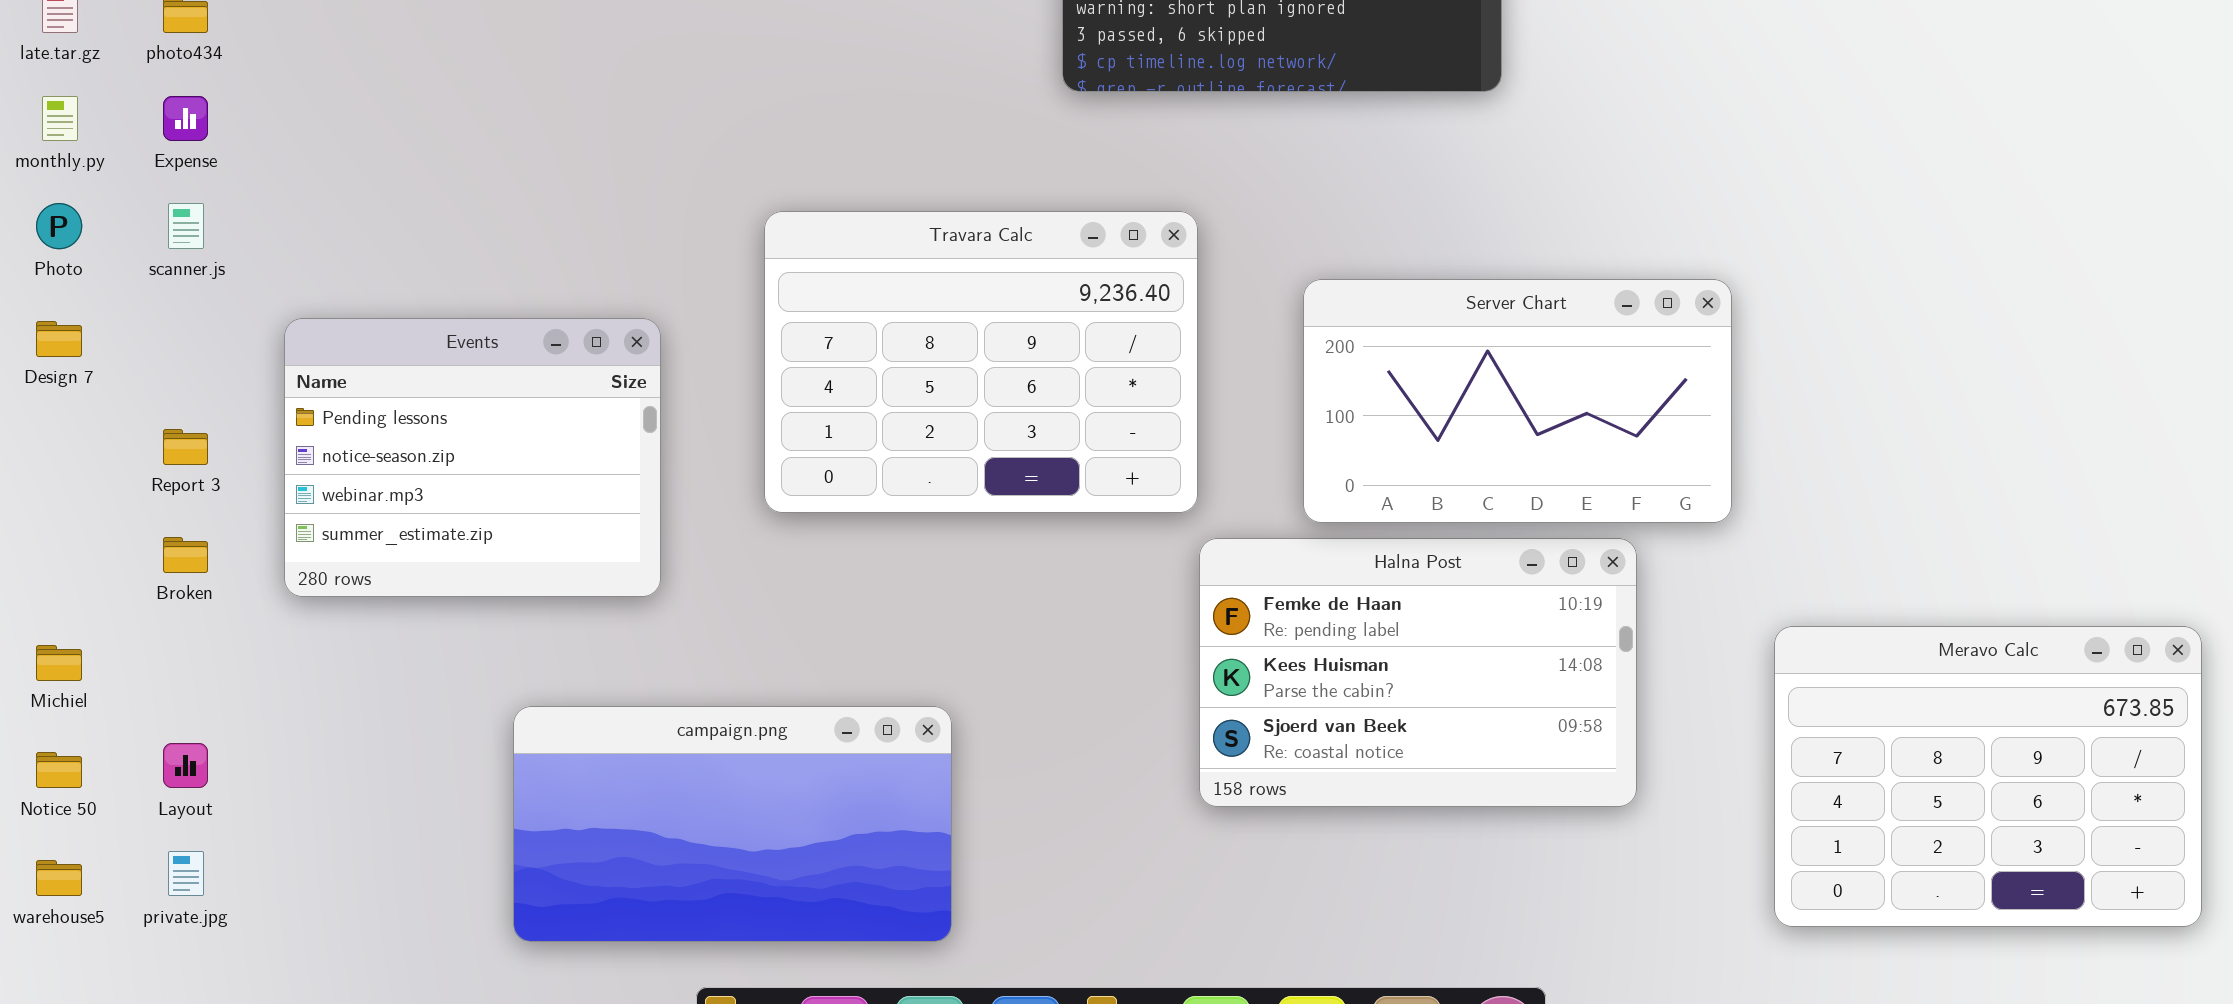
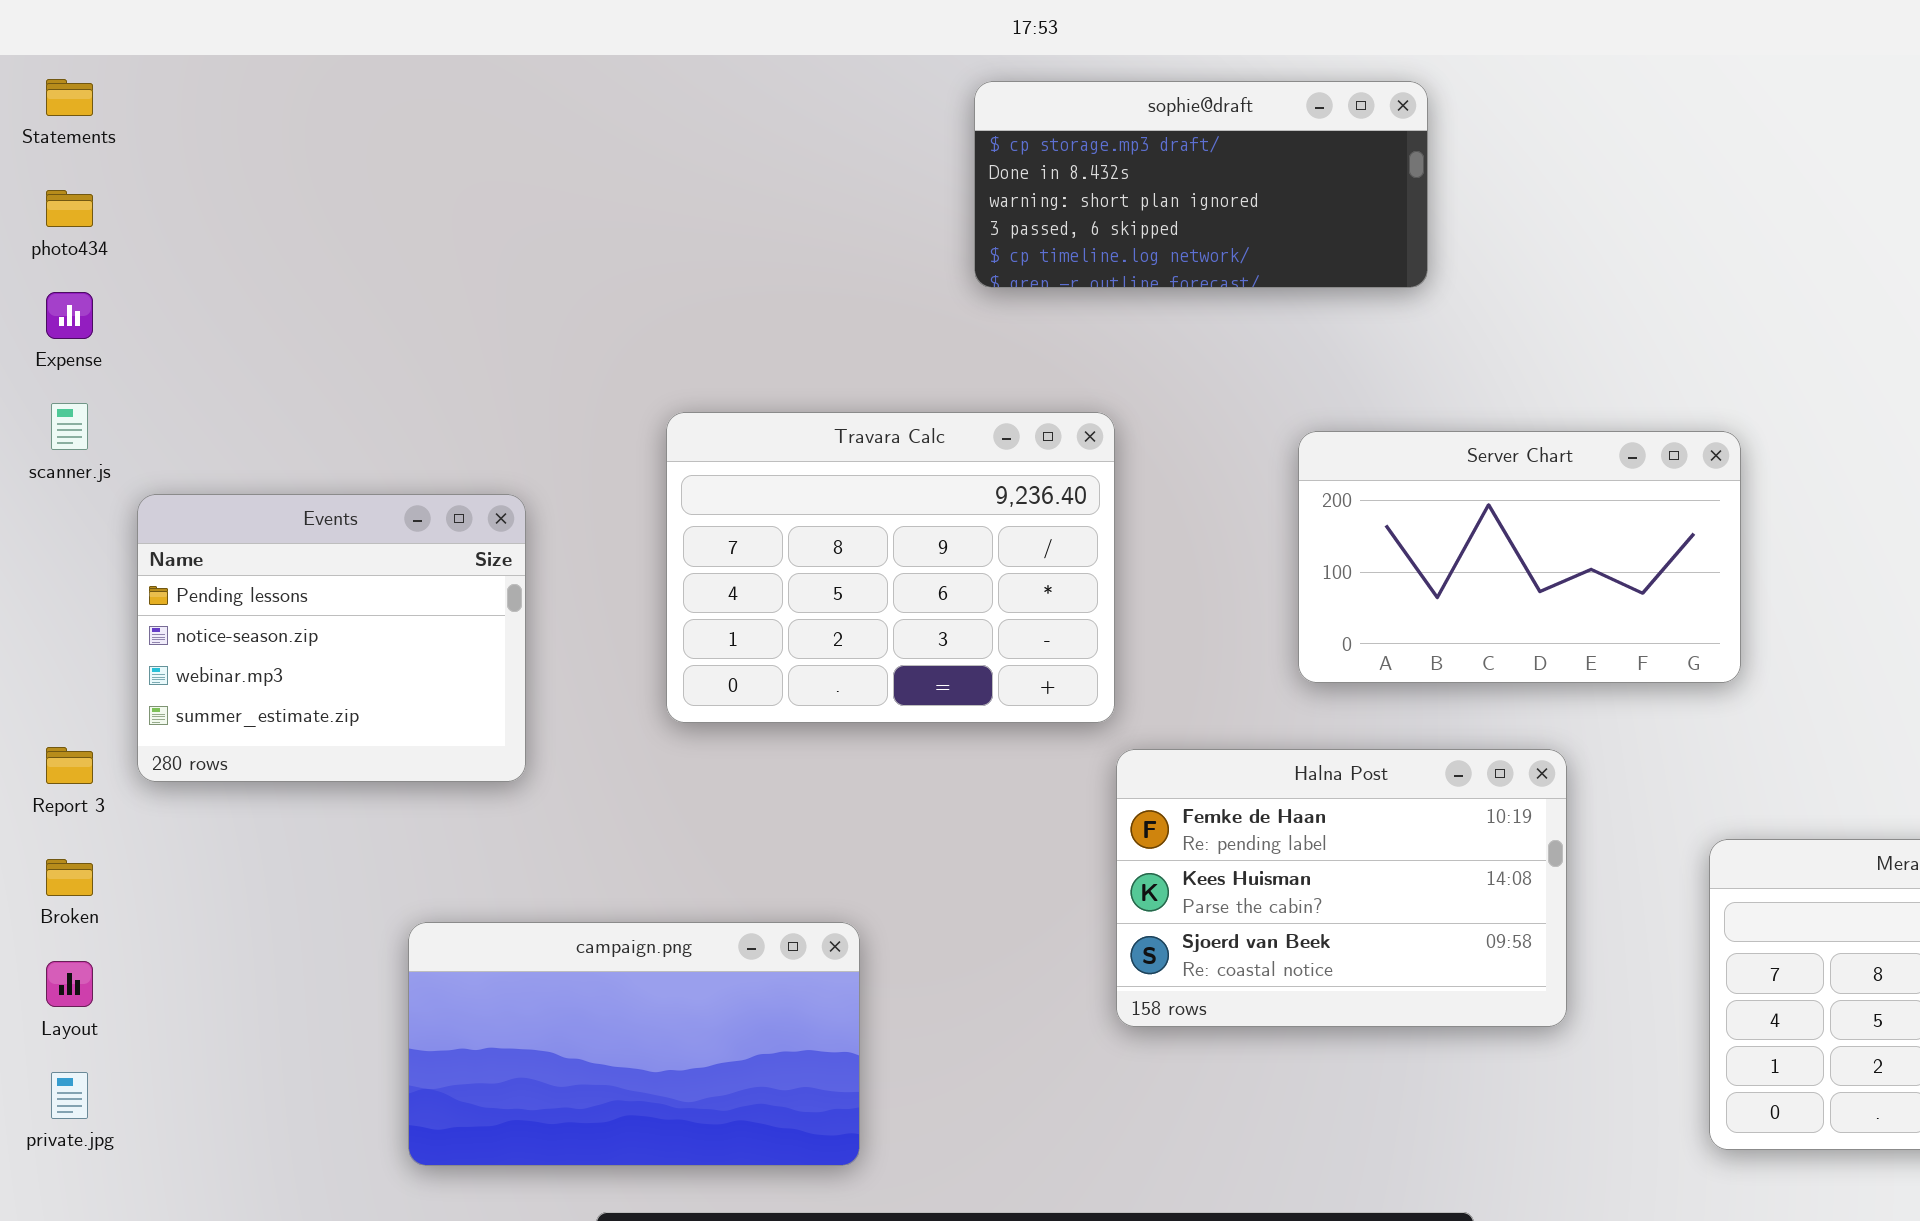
Server Chart: [1303,279,1732,523] -> [1298,431,1741,683], moved
Events: [284,318,661,597] -> [137,494,526,782], moved
Report 3: [163,429,208,465] -> [46,747,93,784], moved
Broken: [163,537,208,573] -> [46,859,93,896], moved

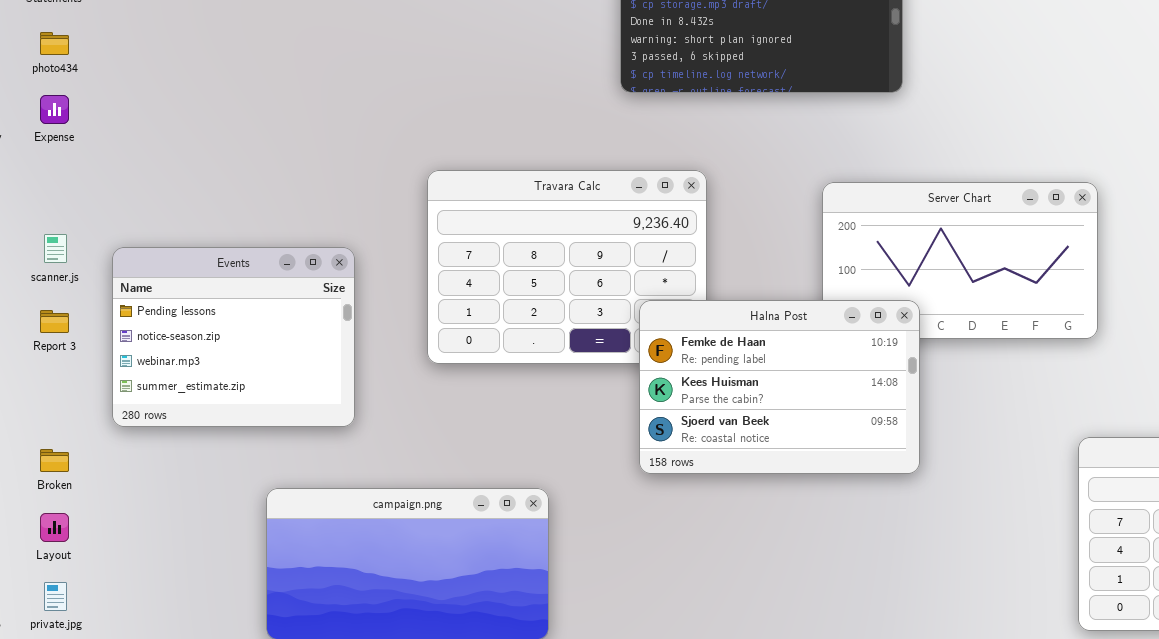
scanner.js: [51,403,88,450] -> [44,234,67,263], moved
Events: [137,494,526,782] -> [112,247,355,427], moved
Report 3: [46,747,93,784] -> [40,310,69,333], moved
Halna Post: [1116,749,1567,1027] -> [639,300,920,474], moved

